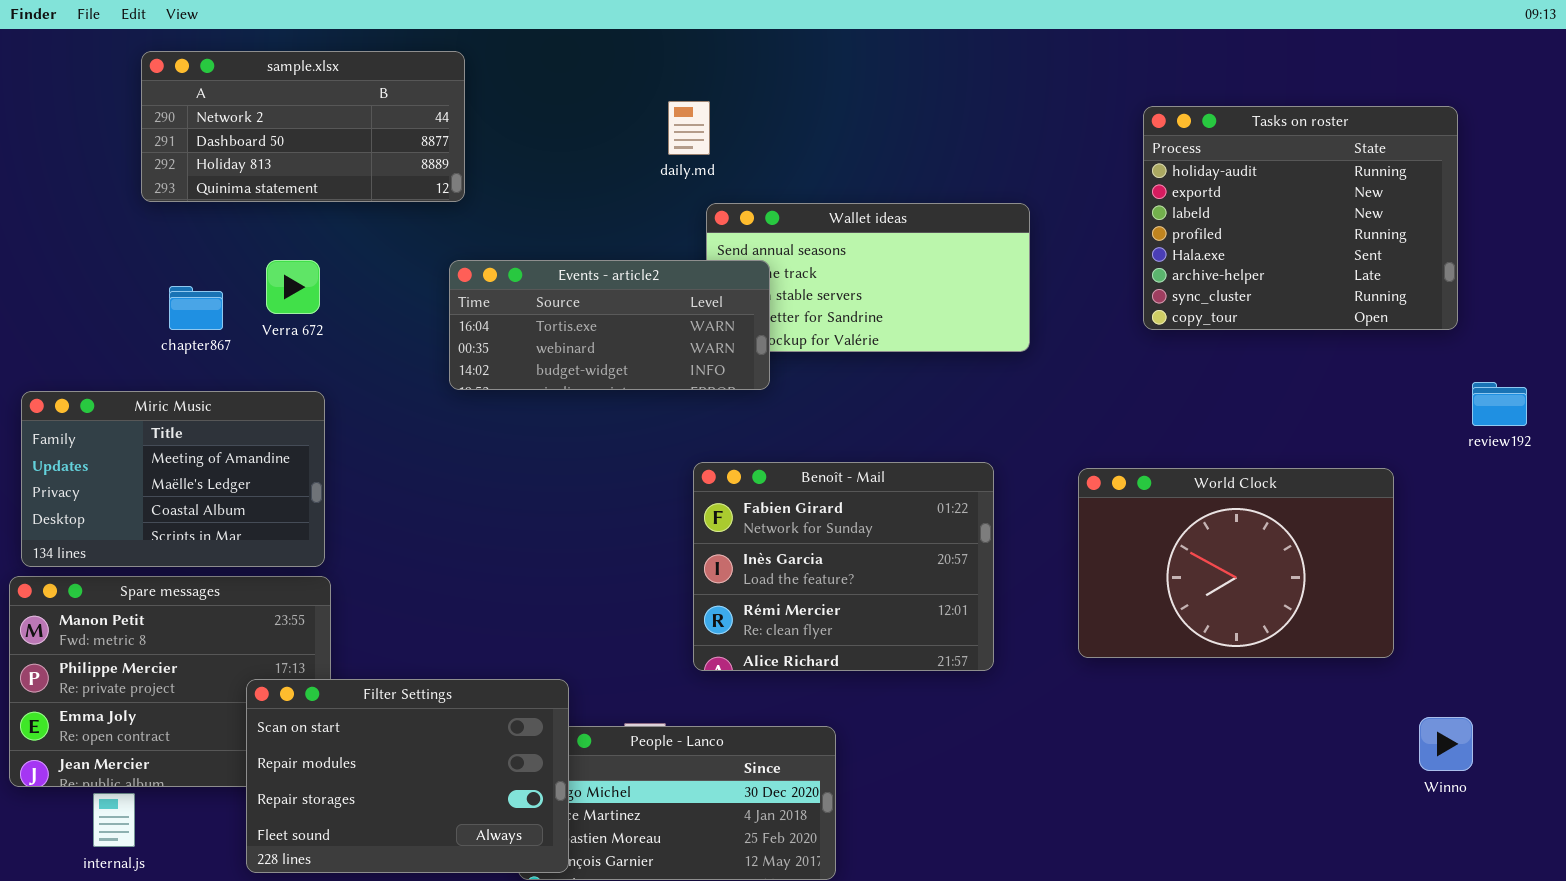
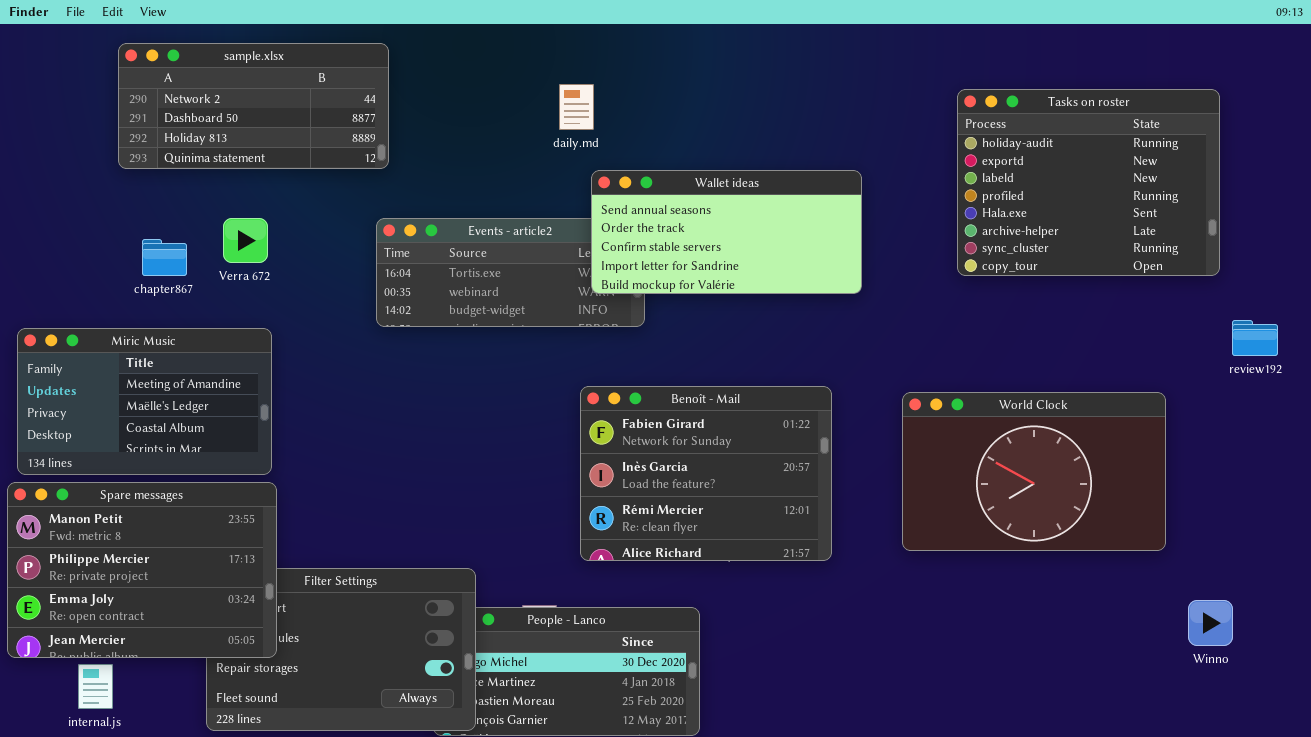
Wallet ideas: [706,203,1030,352] -> [591,170,862,294], raised
Spare messages: [9,576,331,787] -> [7,482,277,658], raised

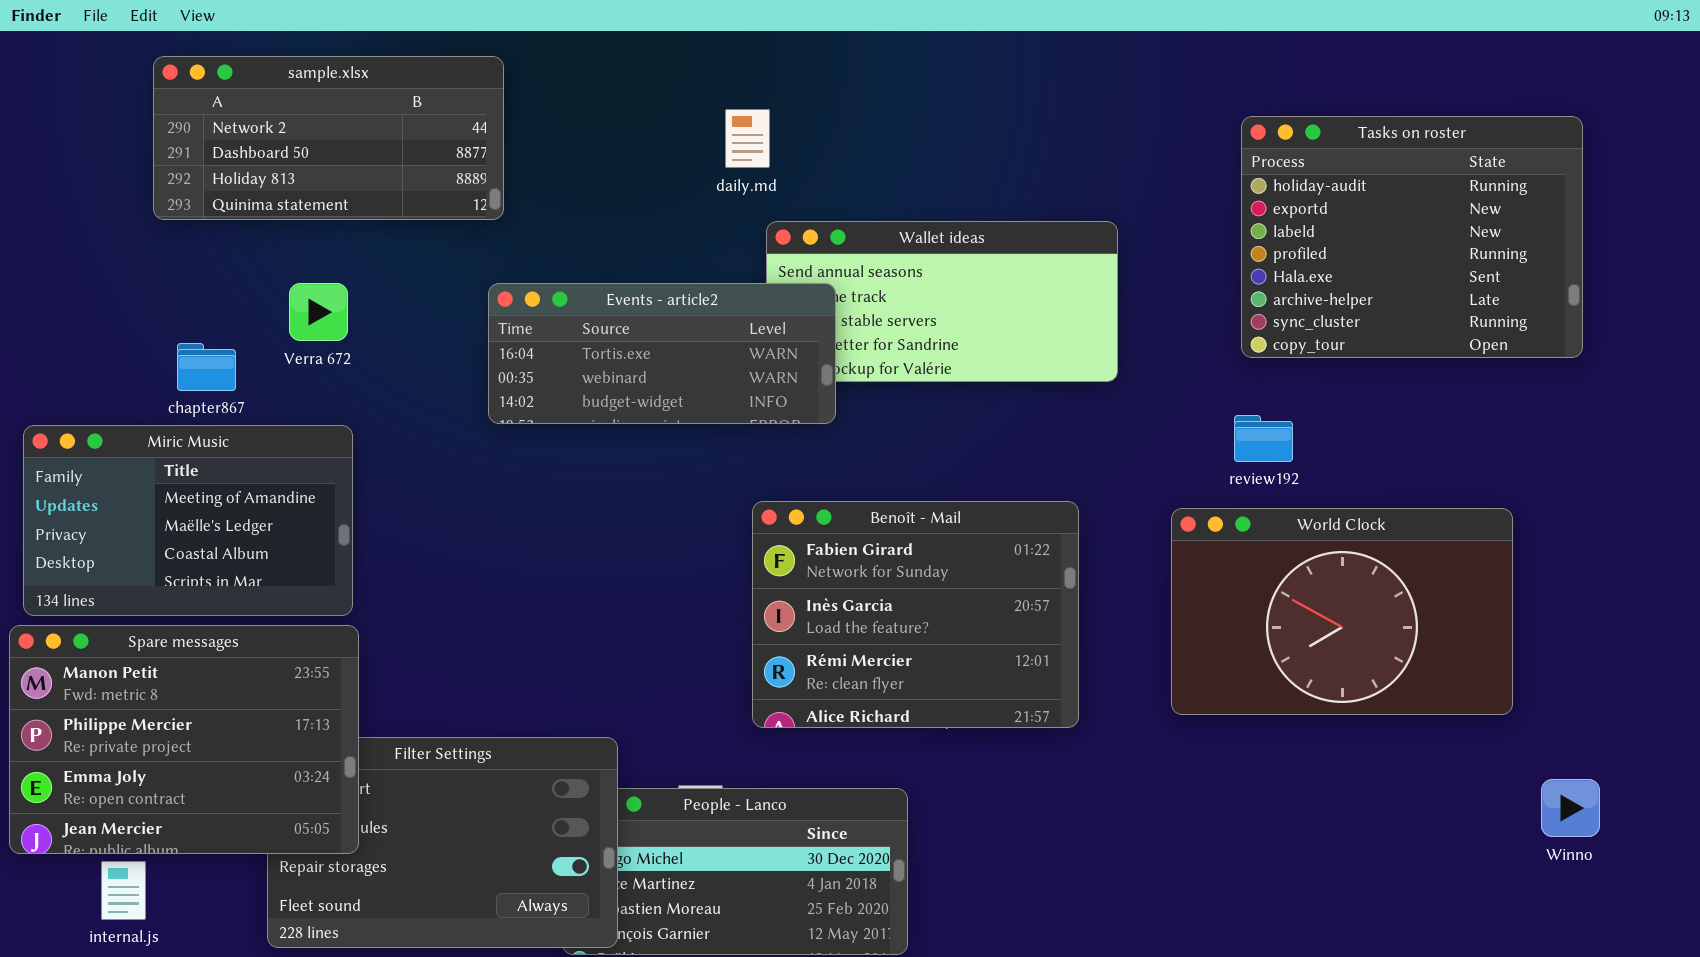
Events - article2: [376,218,645,327] -> [488,283,836,424], raised
chapter867: [142,239,187,276] -> [177,343,236,391], moved
review192: [1232,320,1278,356] -> [1234,415,1293,462], moved

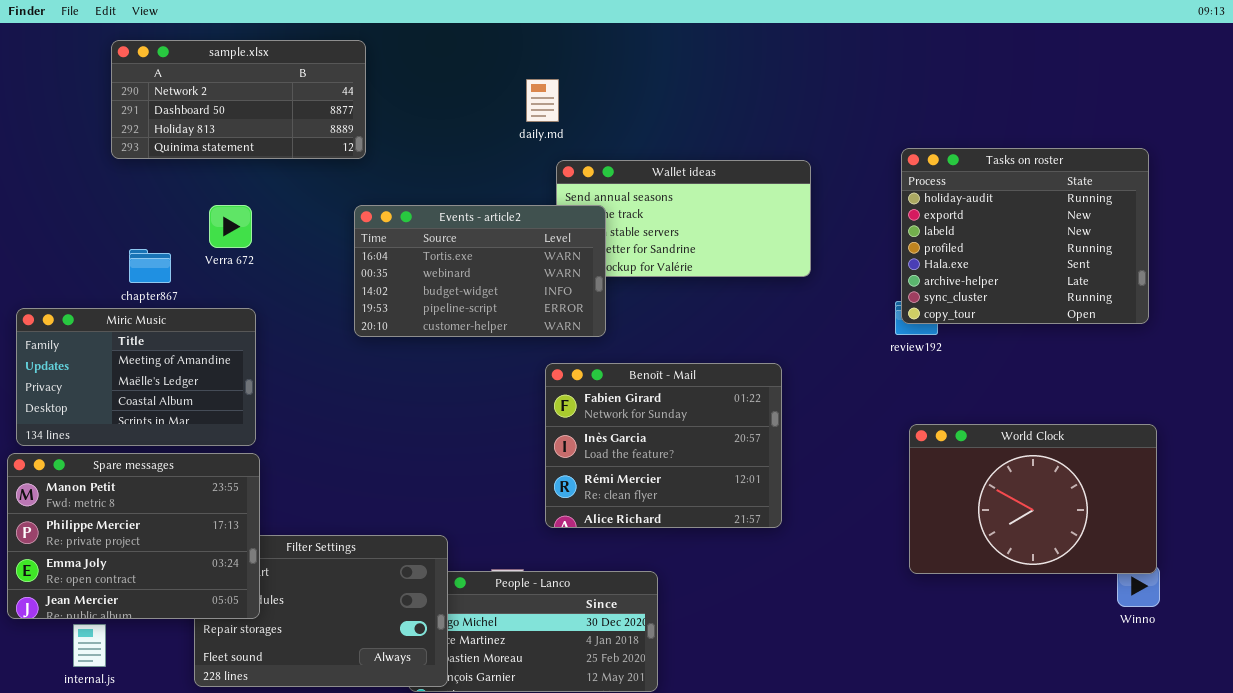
Tasks on roster: [1241,116,1583,358] -> [901,148,1149,324], moved
Events - article2: [488,283,836,424] -> [354,205,606,337], resized
World Clock: [1171,508,1513,715] -> [909,424,1157,574], moved

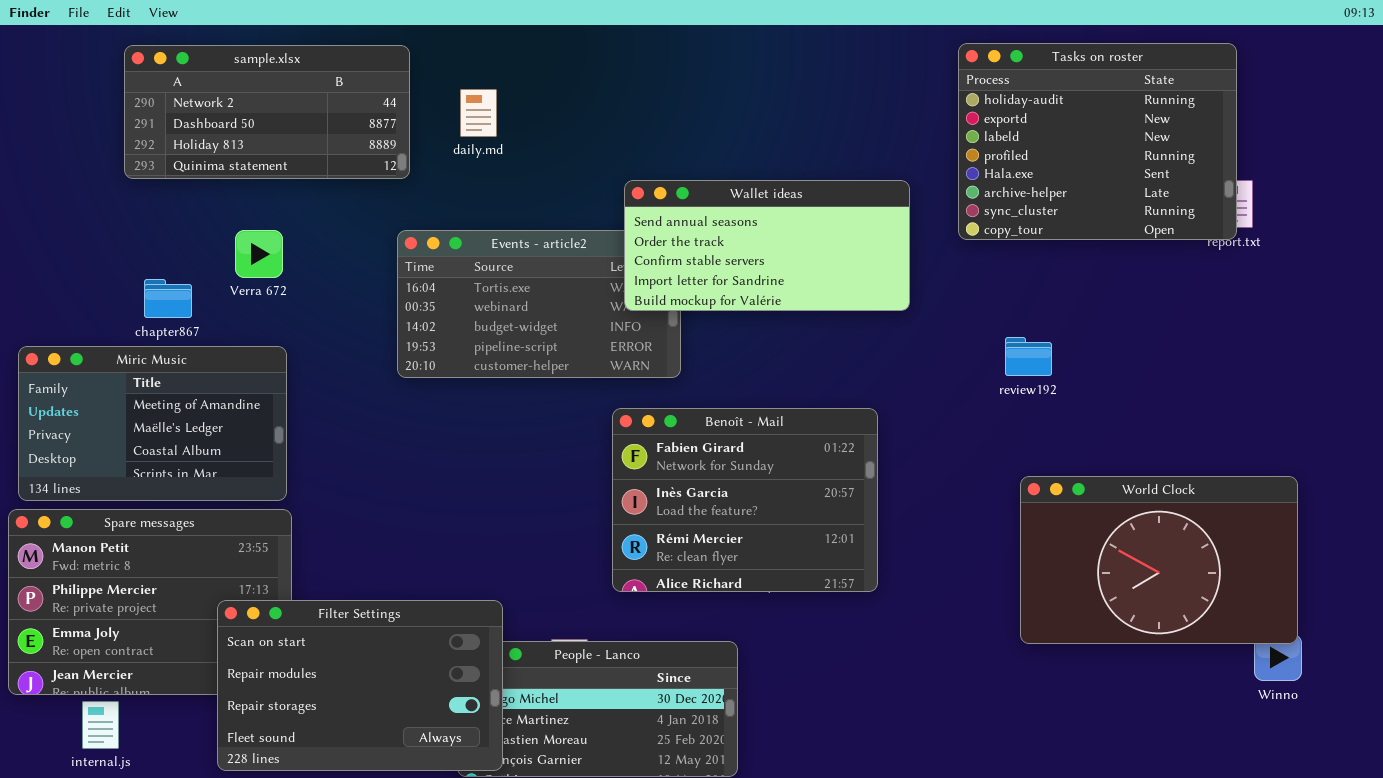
daily.md: [526,79,559,122] -> [460,89,497,137], moved
Tasks on roster: [901,148,1149,324] -> [958,43,1237,240], moved
Wallet ideas: [556,160,811,277] -> [624,180,910,311], raised
Filter Settings: [194,535,448,687] -> [217,600,503,771], raised

